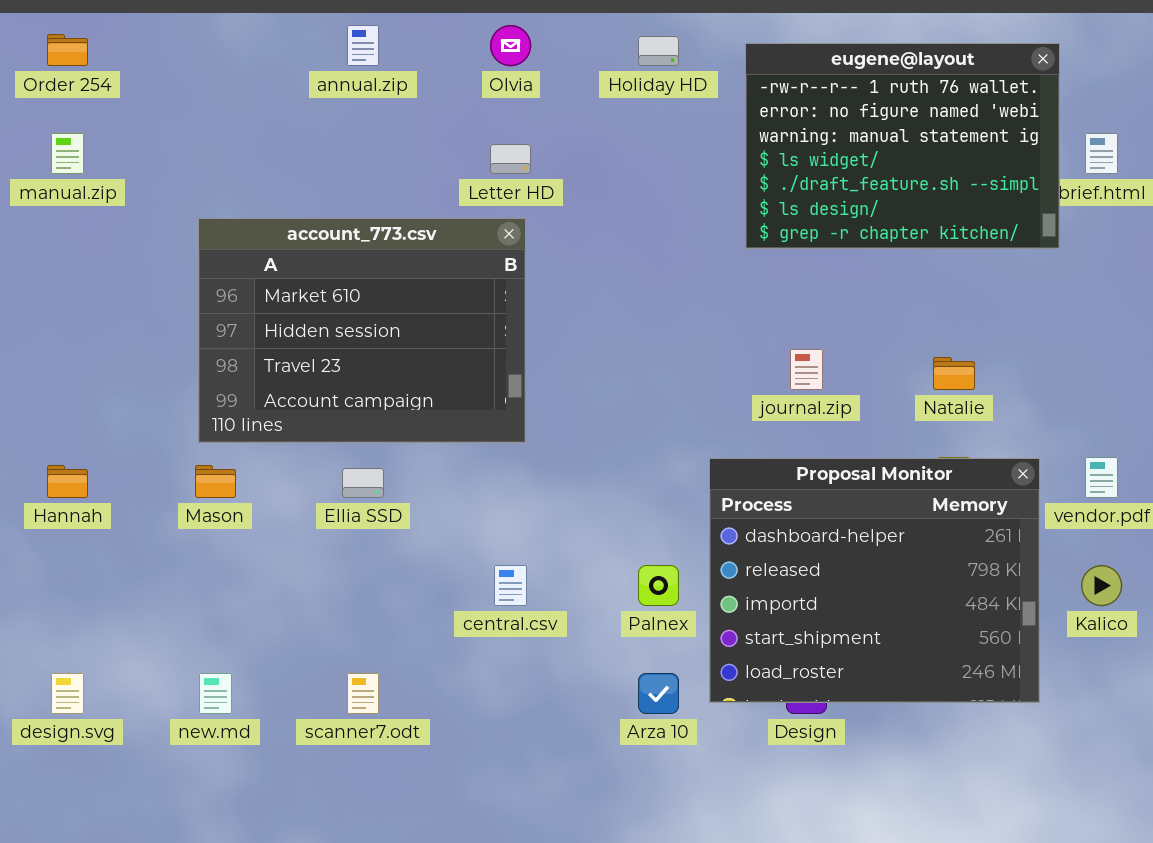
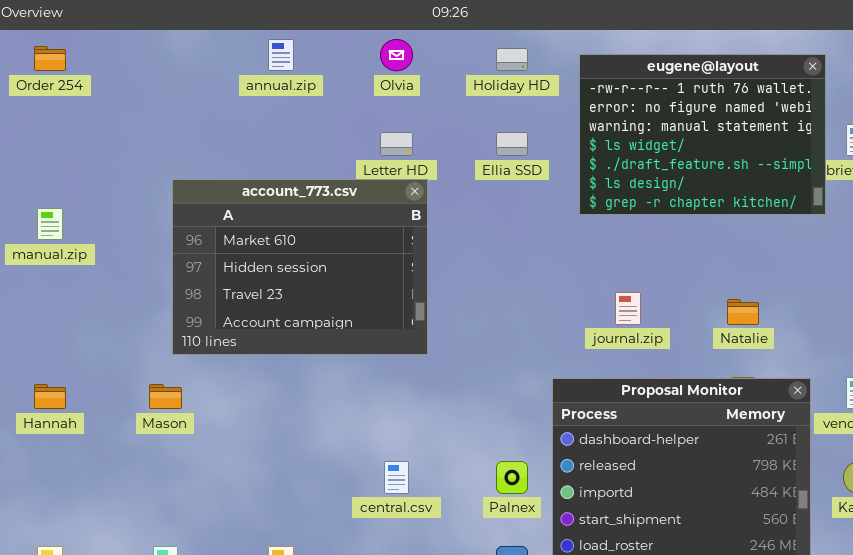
manual.zip: [51,133,84,174] -> [37,208,63,240], moved
account_773.csv: [198,218,526,443] -> [172,179,428,355], moved
Ellia SSD: [342,468,384,498] -> [496,132,528,156], moved

